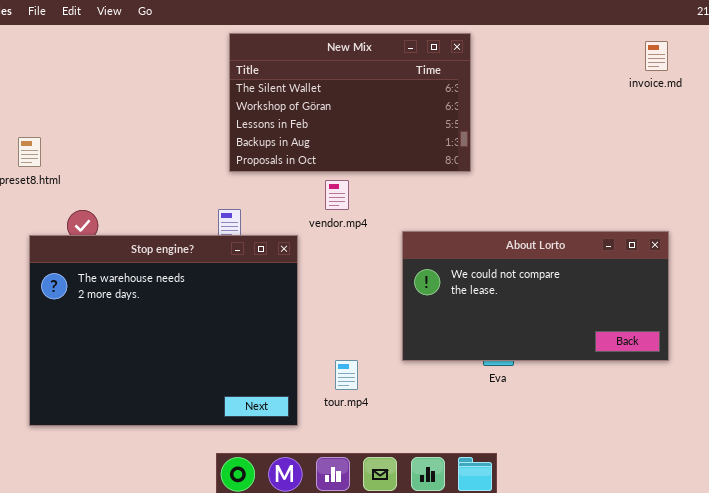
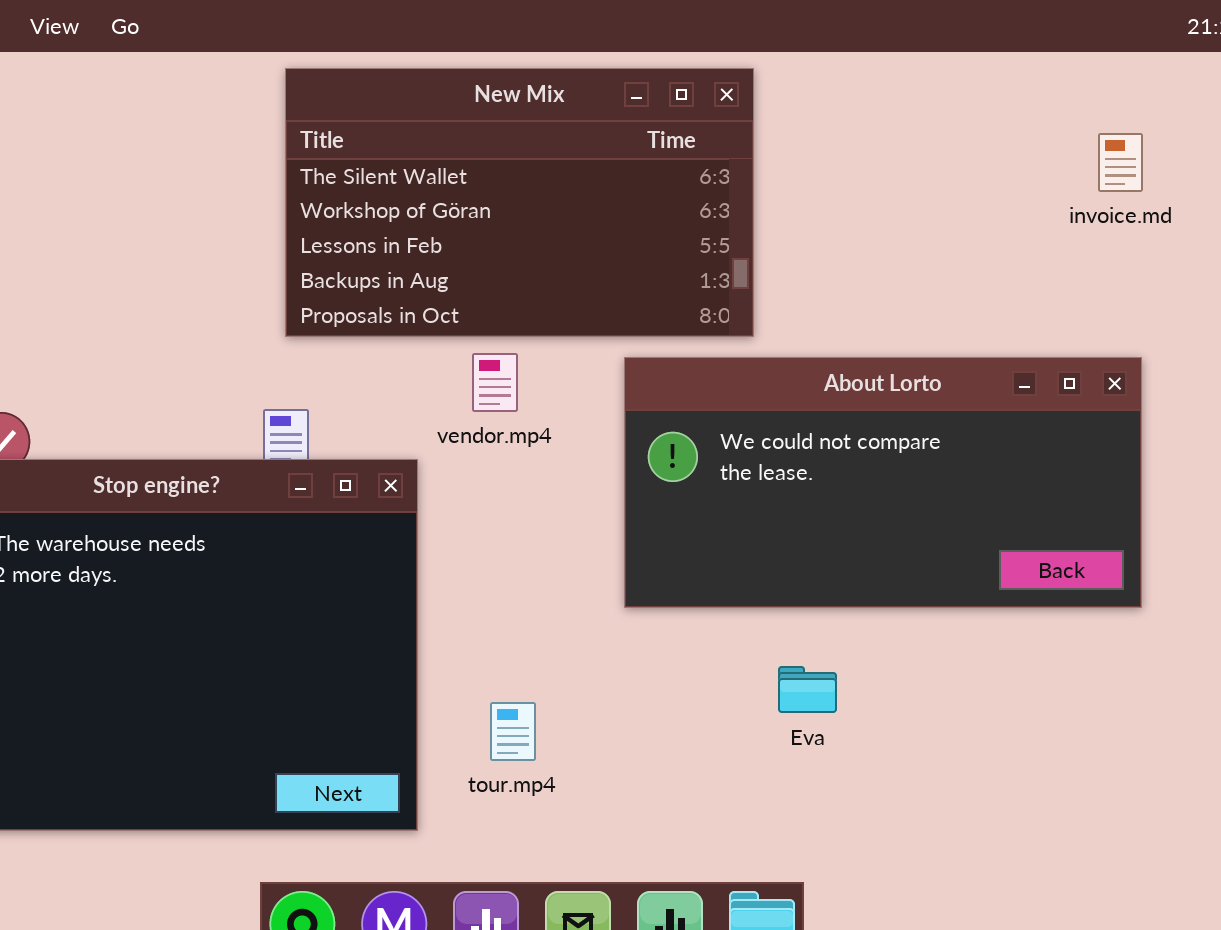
invoice.md: [645,41,668,71] -> [1098,133,1143,192], moved
About Lorto: [402,231,669,361] -> [624,357,1142,608], moved

